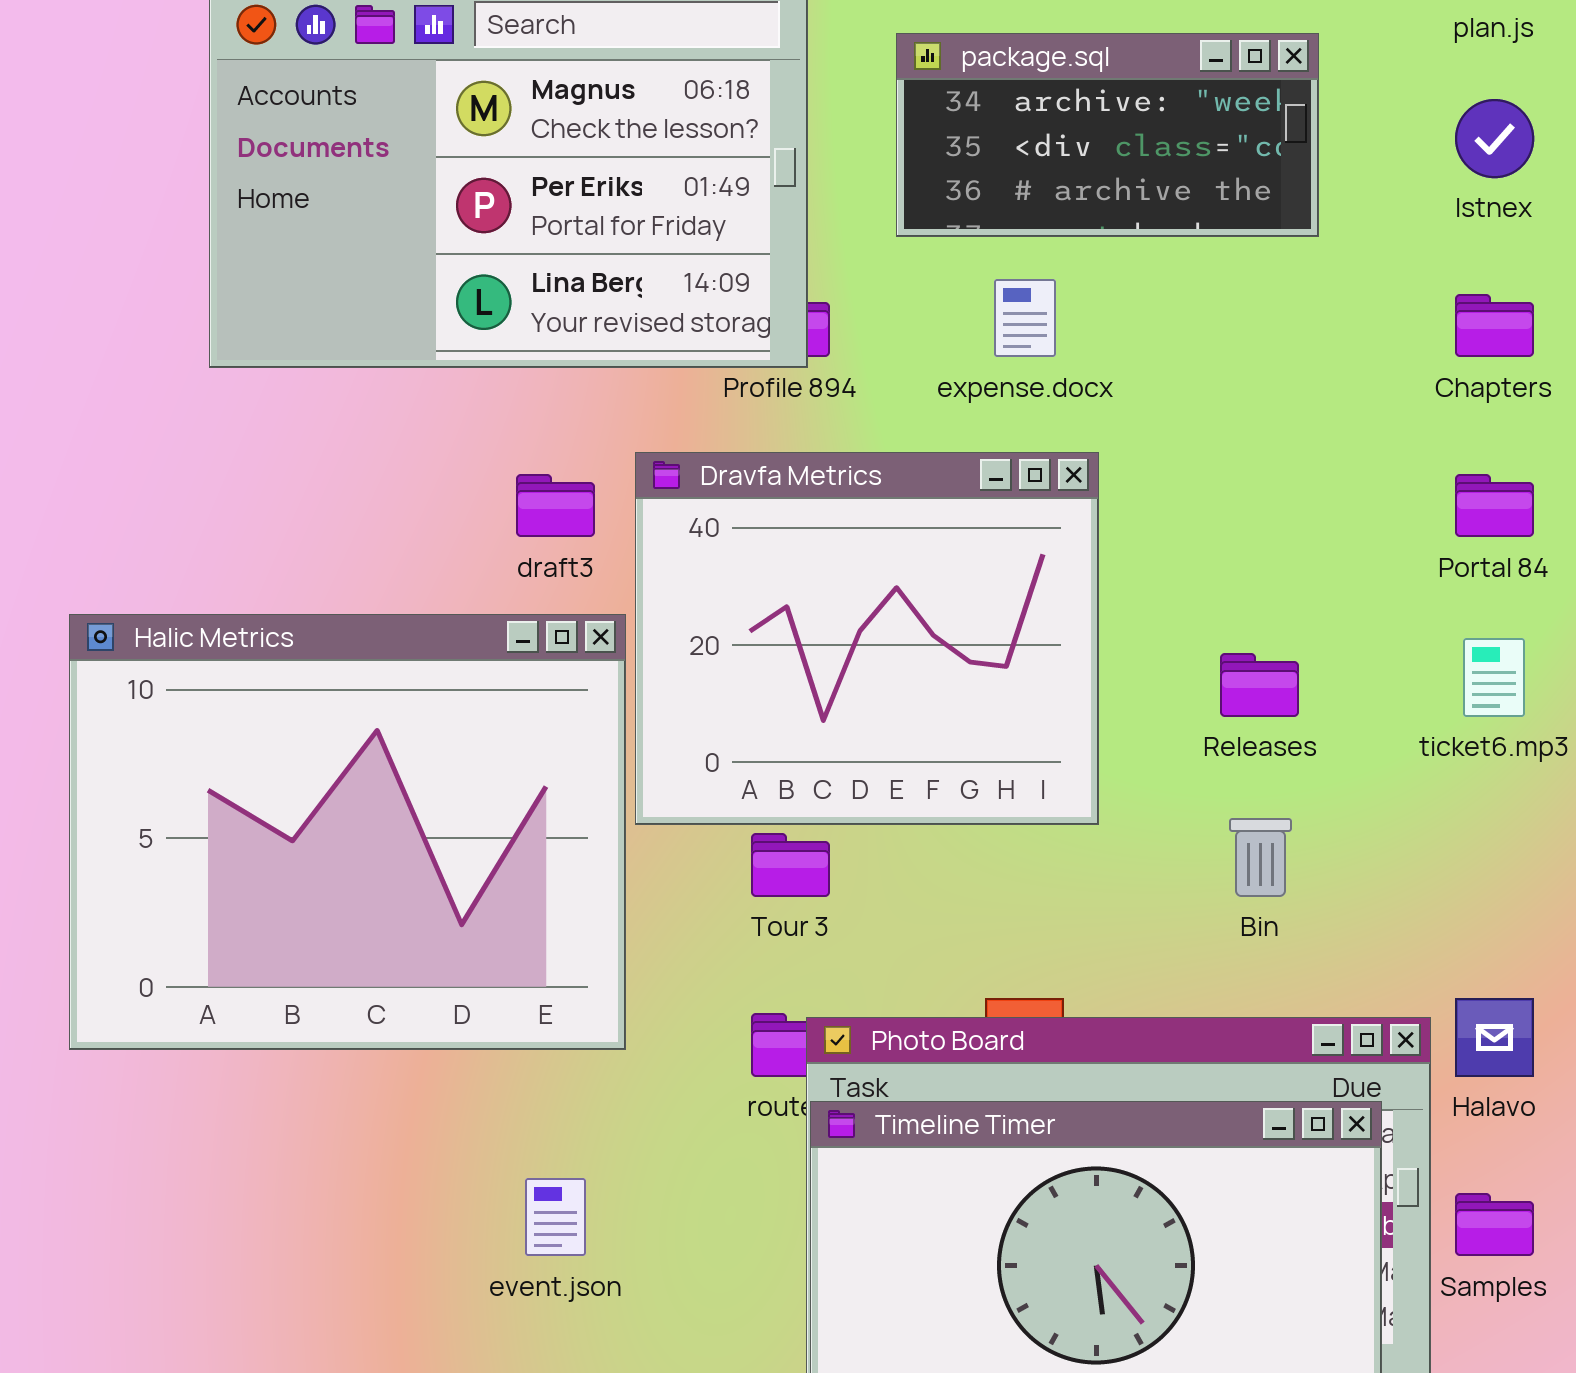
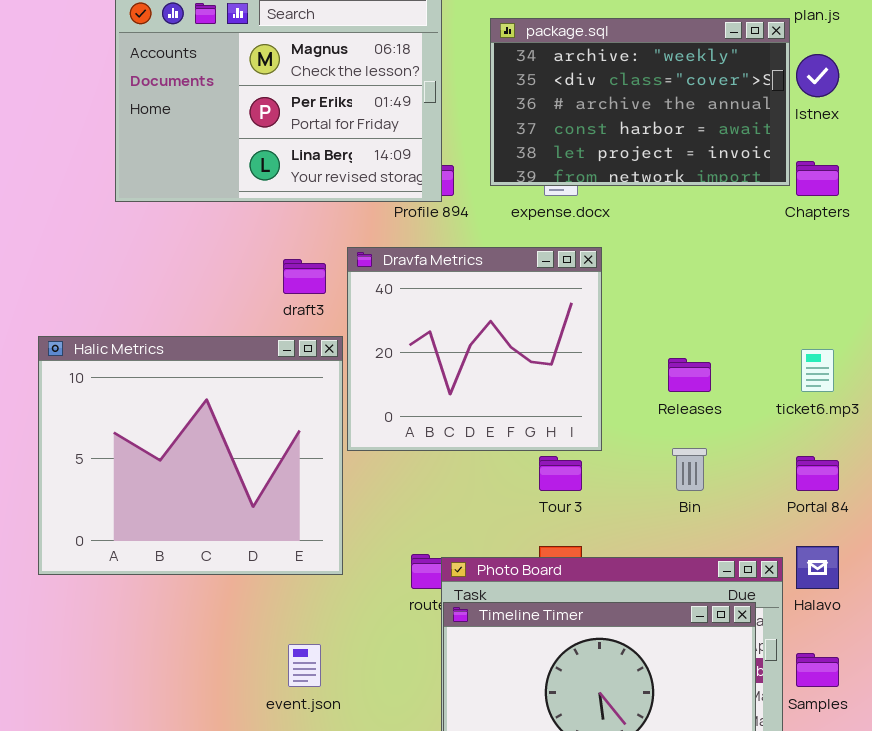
package.sql: [896,33,1319,237] -> [490,18,790,186], resized
Portal 84: [1455,474,1534,537] -> [796,456,839,491], moved
Tour 3: [751,833,830,897] -> [539,456,582,491], moved

